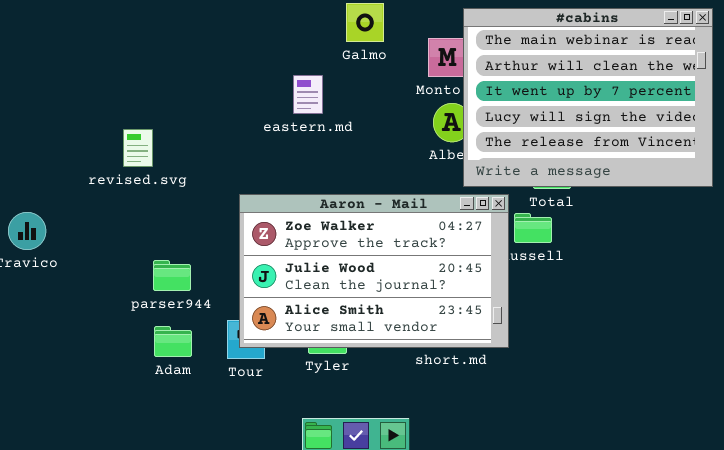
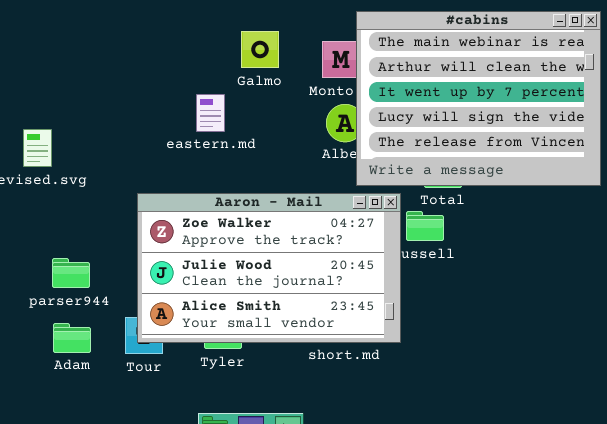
Galmo: [346,3,384,42] -> [241,31,279,68], moved
eastern.md: [293,75,323,114] -> [196,94,225,132], moved

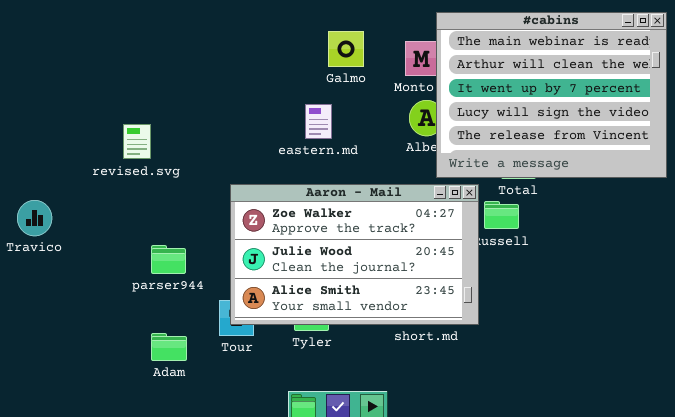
eastern.md: [196,94,225,132] -> [305,104,332,139], moved
Adam: [53,323,91,353] -> [151,333,187,361], moved

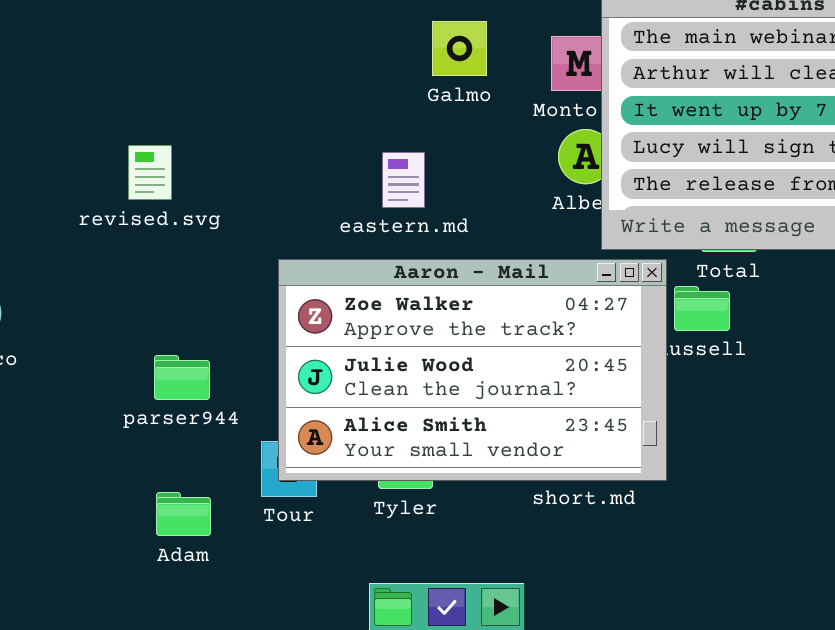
eastern.md: [305,104,332,139] -> [382,152,425,208], moved
revised.svg: [123,124,151,159] -> [128,145,172,200], moved

